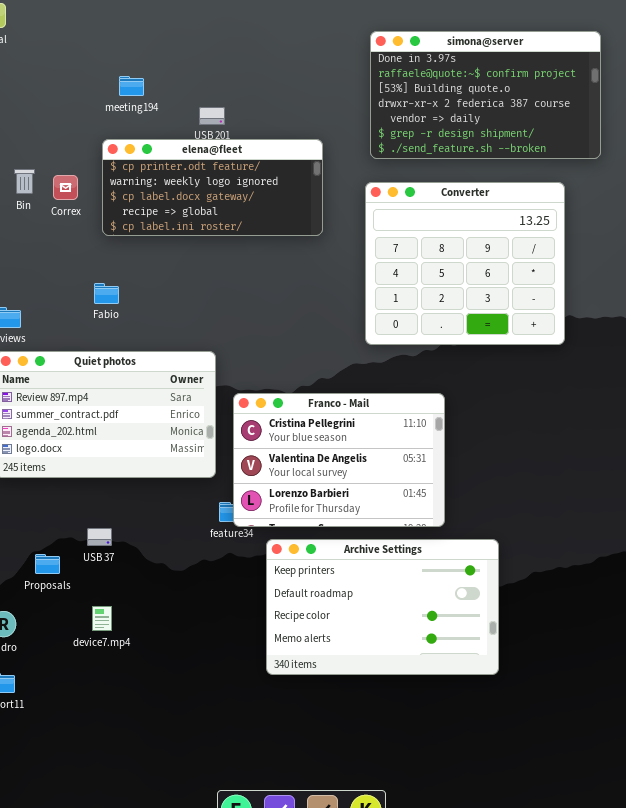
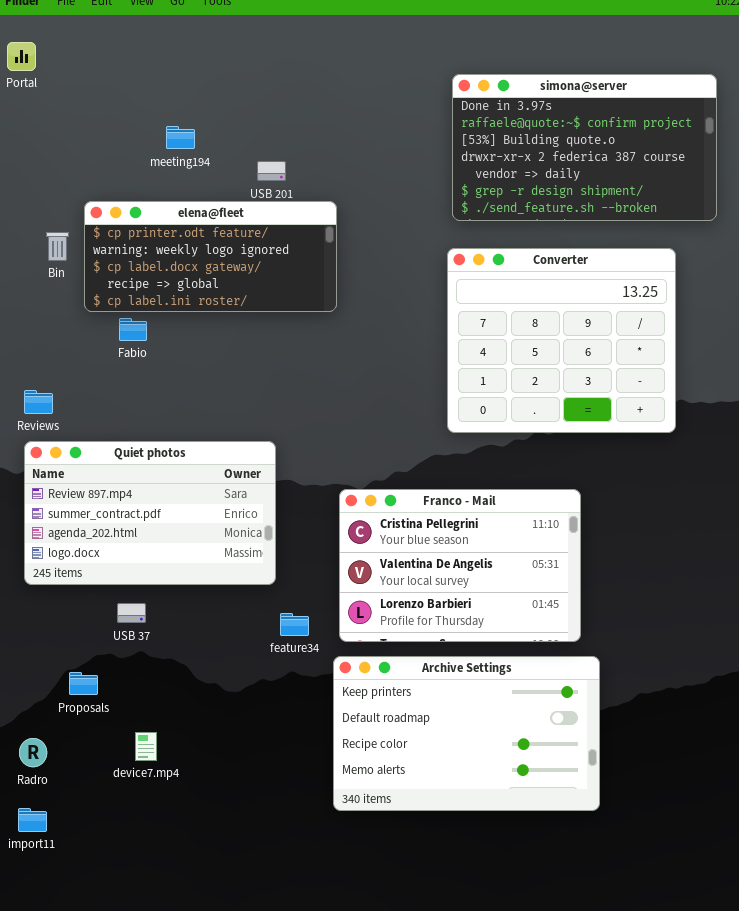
elena@fleet: [102,139,323,236] -> [84,201,337,312], moved
Fabio: [94,283,119,304] -> [119,318,147,341], moved
Franco - Mail: [233,393,445,527] -> [339,489,581,642], moved
USB 37: [87,528,112,546] -> [117,603,146,623], moved

